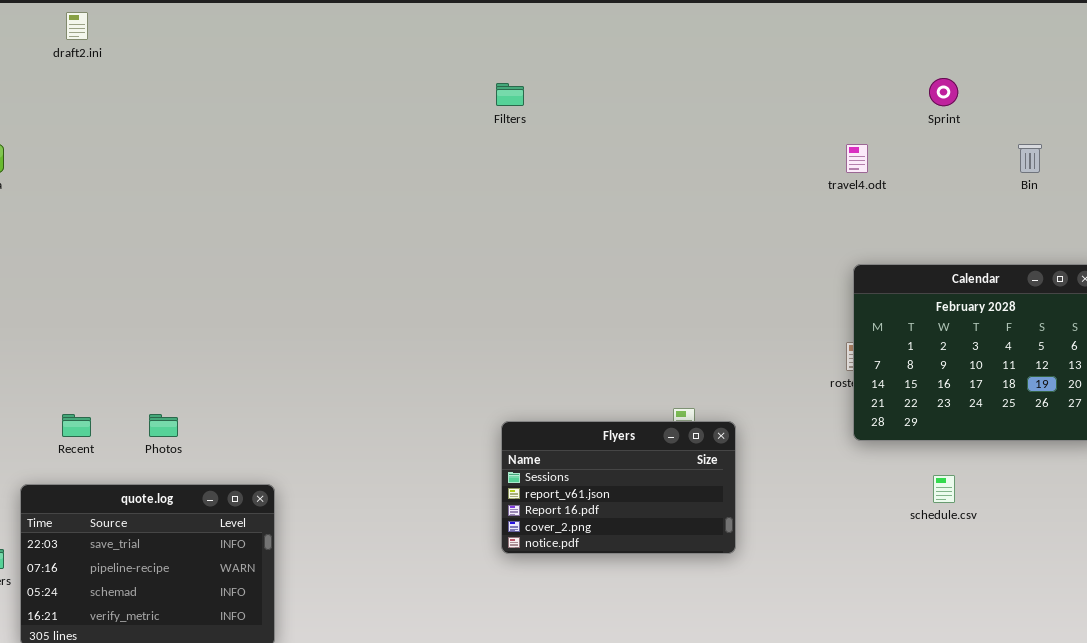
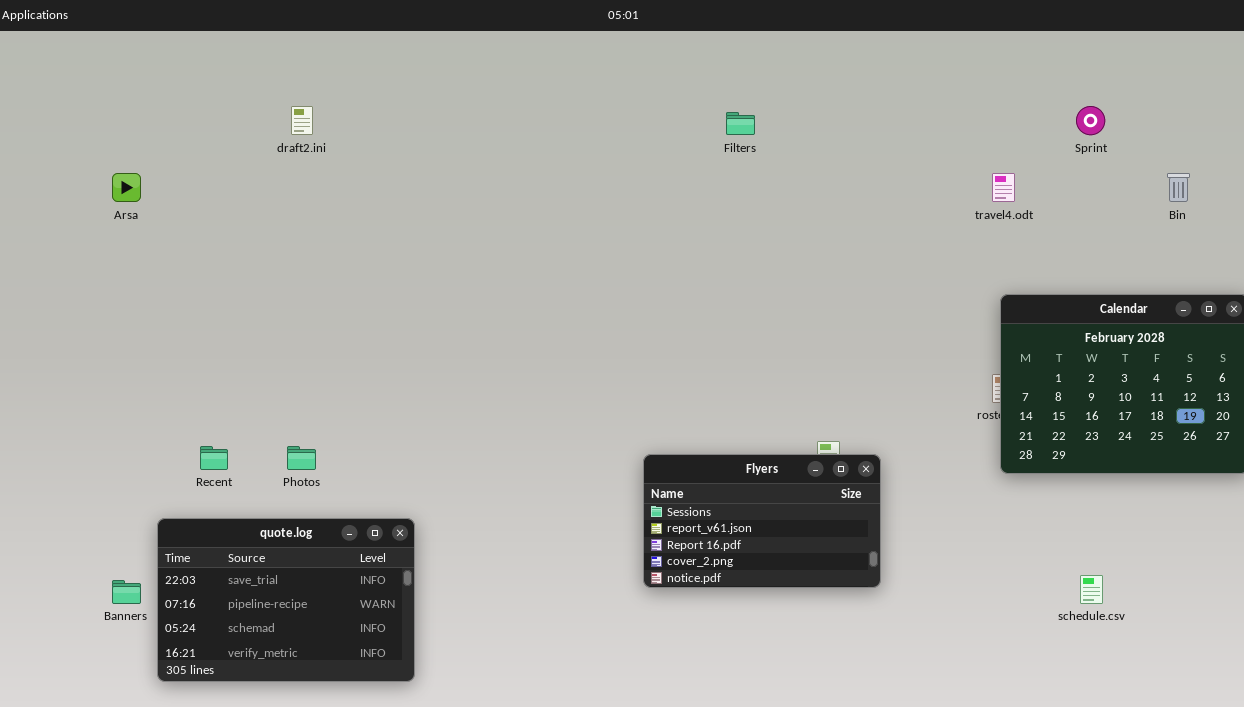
draft2.ini: [66,12,88,40] -> [291,106,313,135], moved
Filters: [496,83,524,106] -> [726,112,755,135], moved
schedule.csv: [933,475,955,503] -> [1080,575,1103,604], moved

